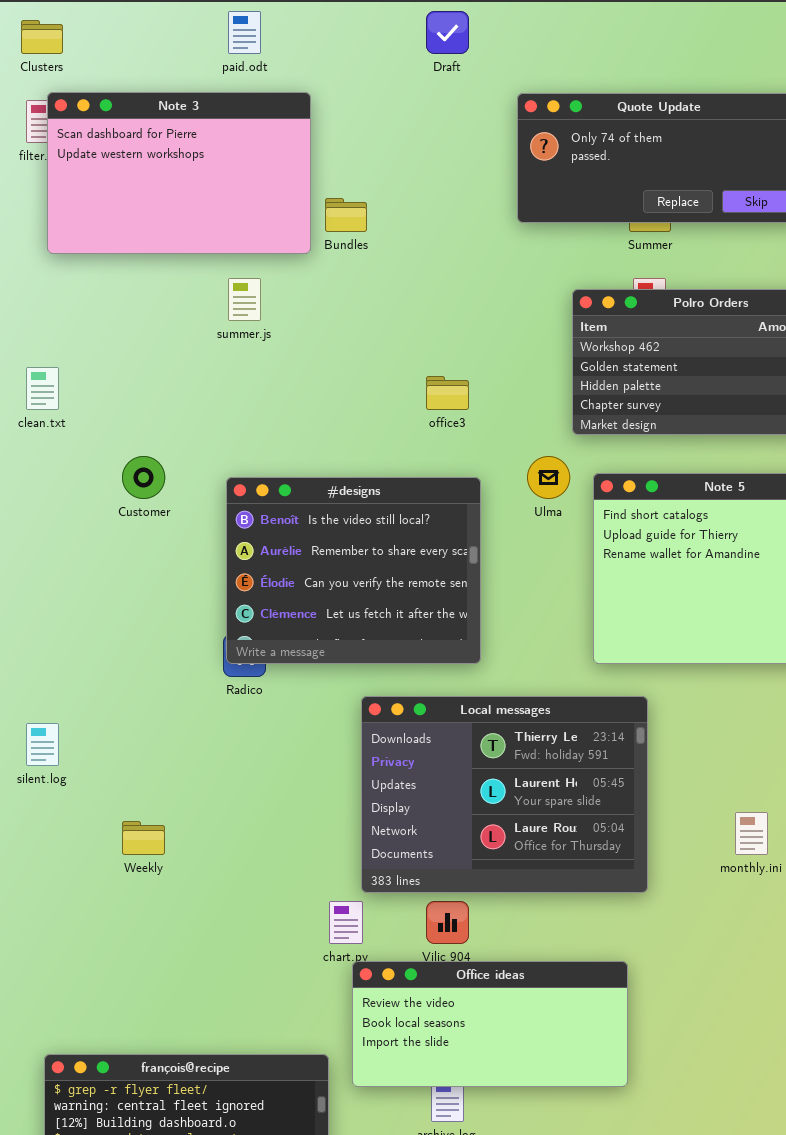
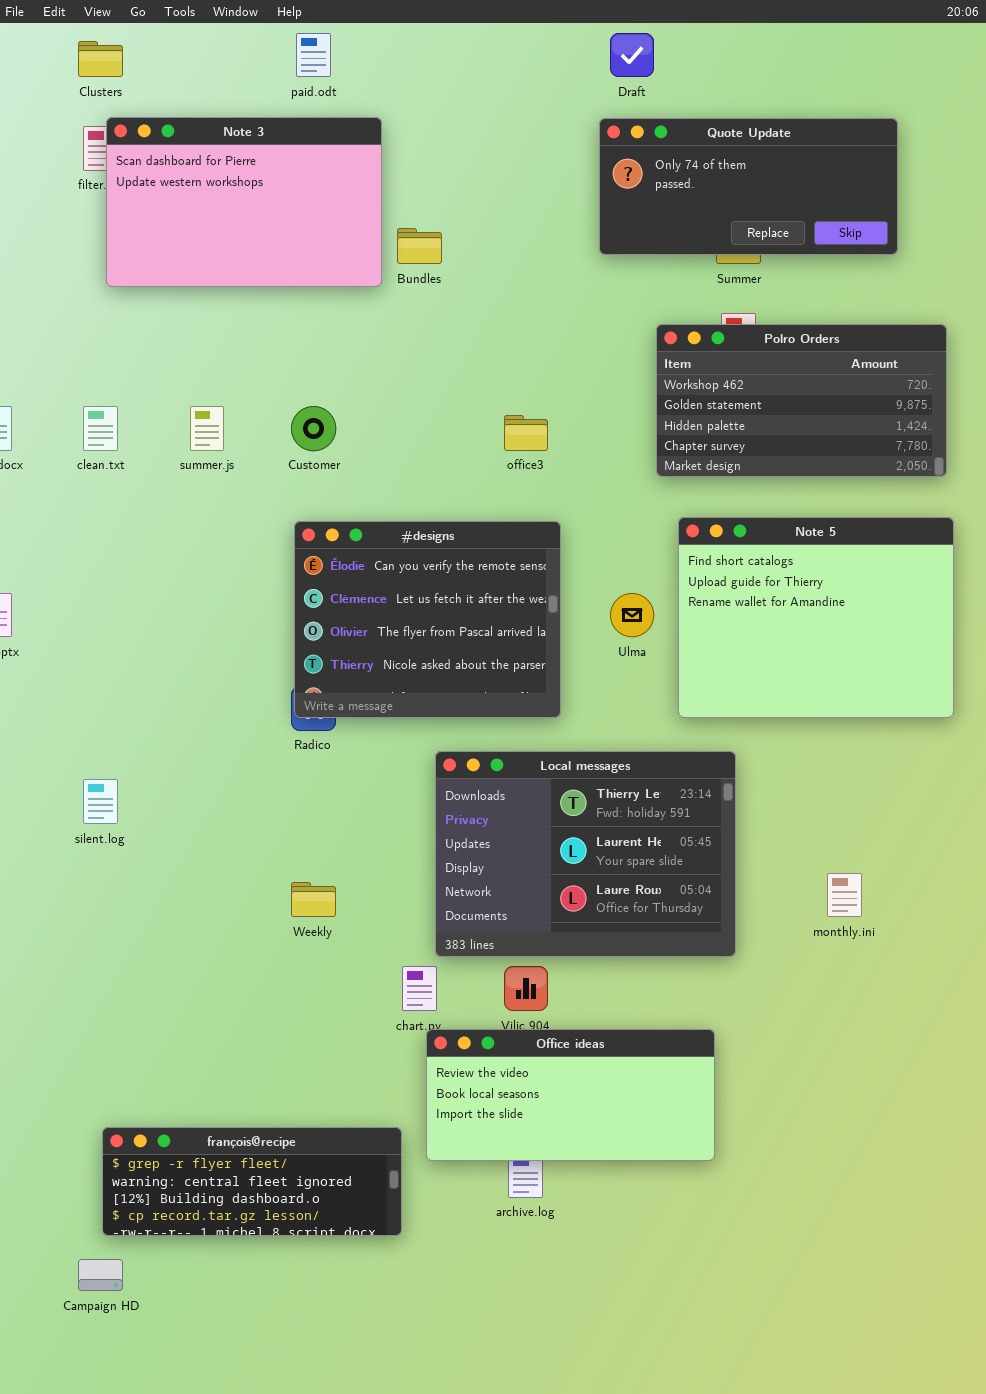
Draft: [426,11,469,54] -> [610,33,654,77], moved
summer.js: [228,278,261,321] -> [190,406,224,451], moved
Customer: [122,456,165,499] -> [291,406,336,451], moved
Ulma: [527,456,570,499] -> [610,593,654,637], moved
#designs: [226,477,481,664] -> [294,521,561,718], scrolled down 2 rows
Weekly: [122,821,165,855] -> [291,882,336,917], moved

